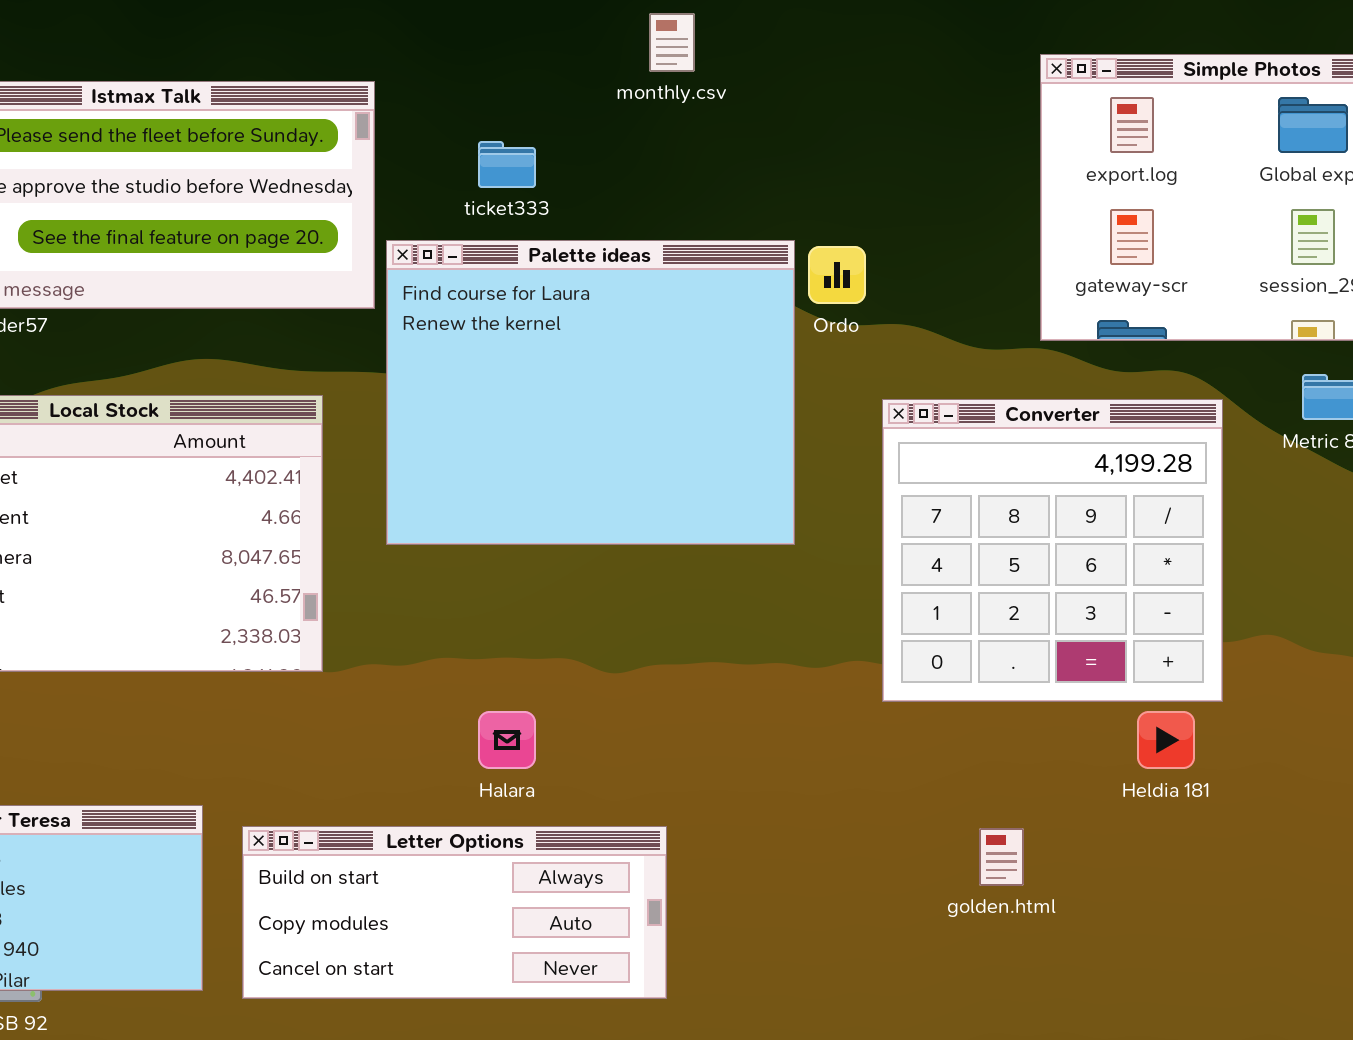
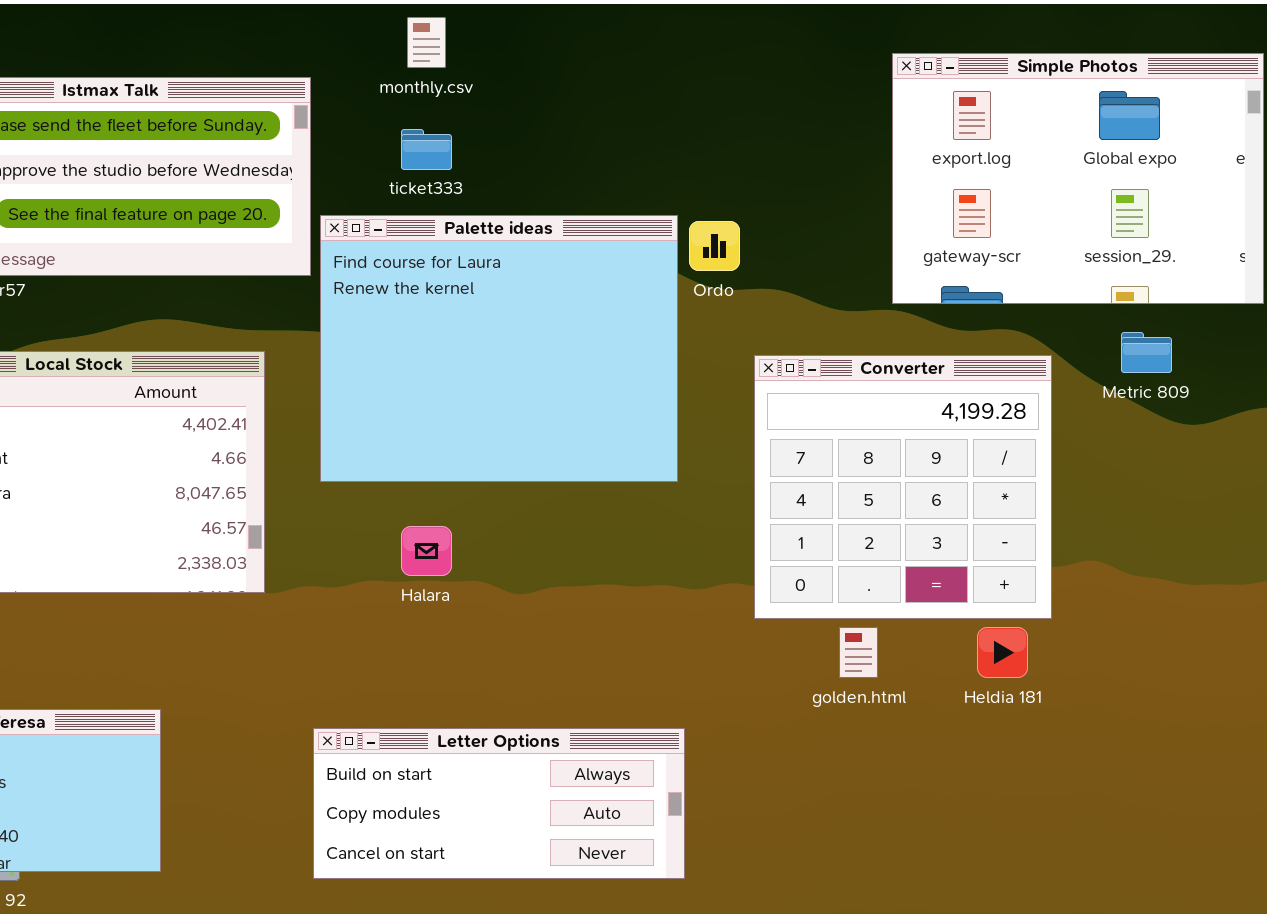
monthly.csv: [649,13,695,72] -> [407,17,446,68], moved
Halara: [478,711,536,769] -> [401,526,452,576], moved
Letter Options: [242,826,667,999] -> [313,728,685,879], moved
golden.html: [979,828,1024,886] -> [839,627,878,678], moved

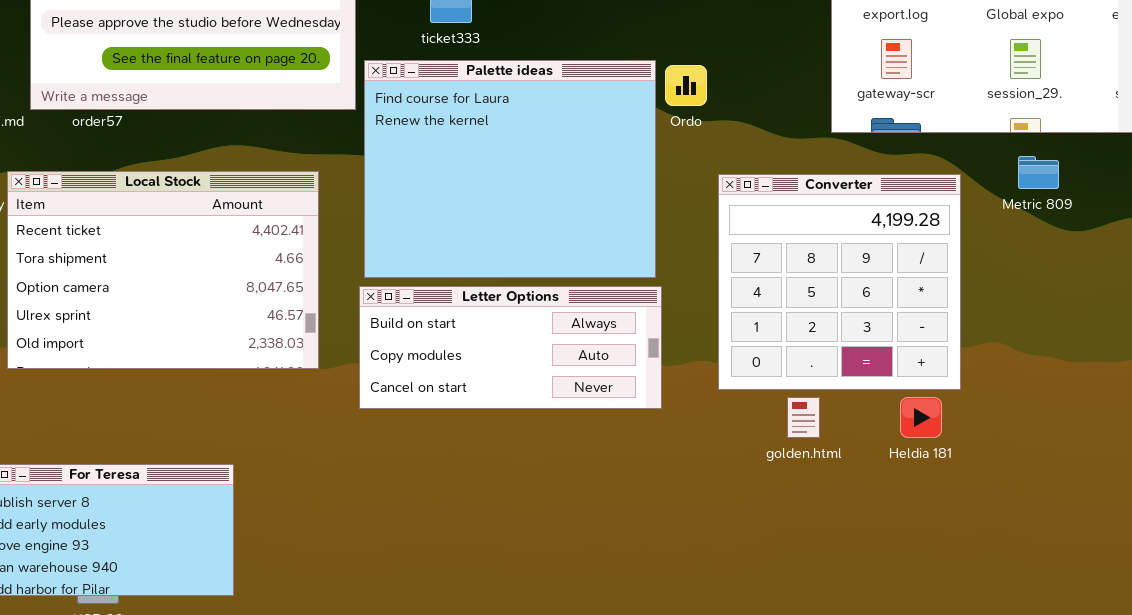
Letter Options: [313,728,685,879] -> [359,286,662,409], moved

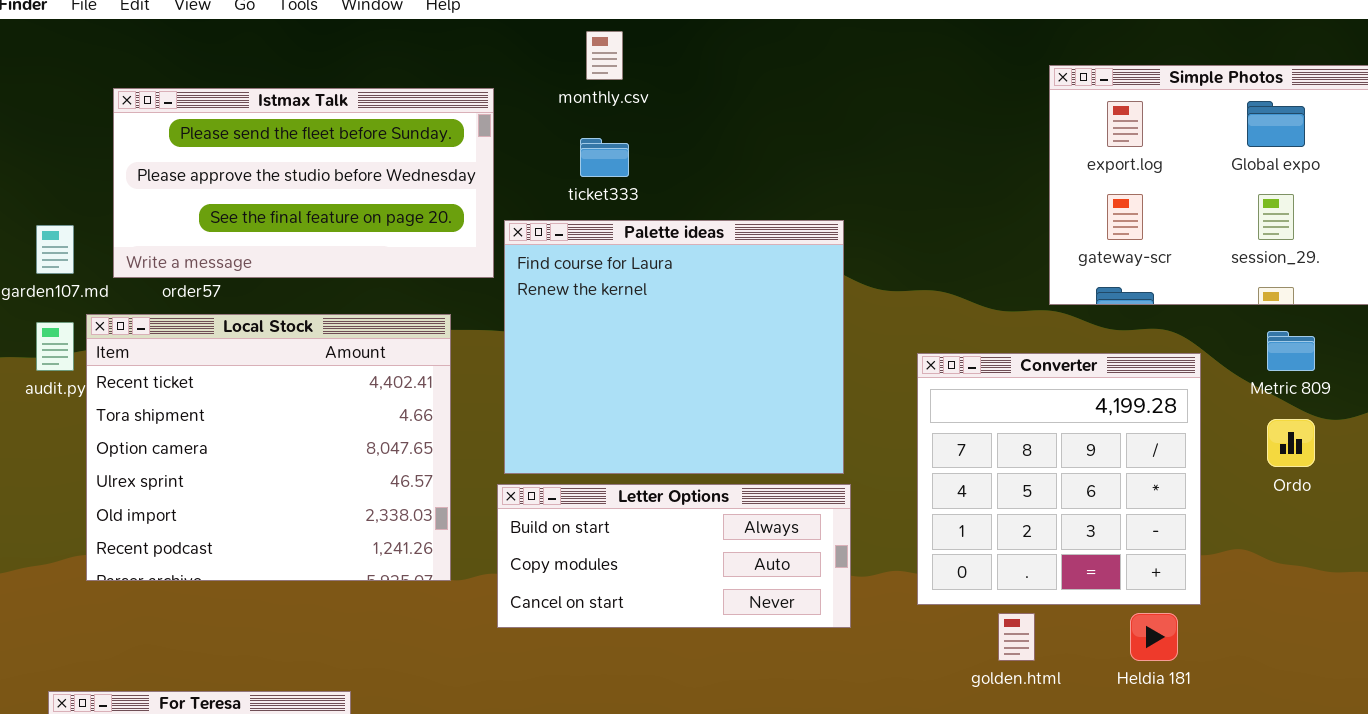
Ordo: [665,65,707,106] -> [1267,419,1315,467], moved
Local Stock: [7,171,319,369] -> [86,314,451,581], resized

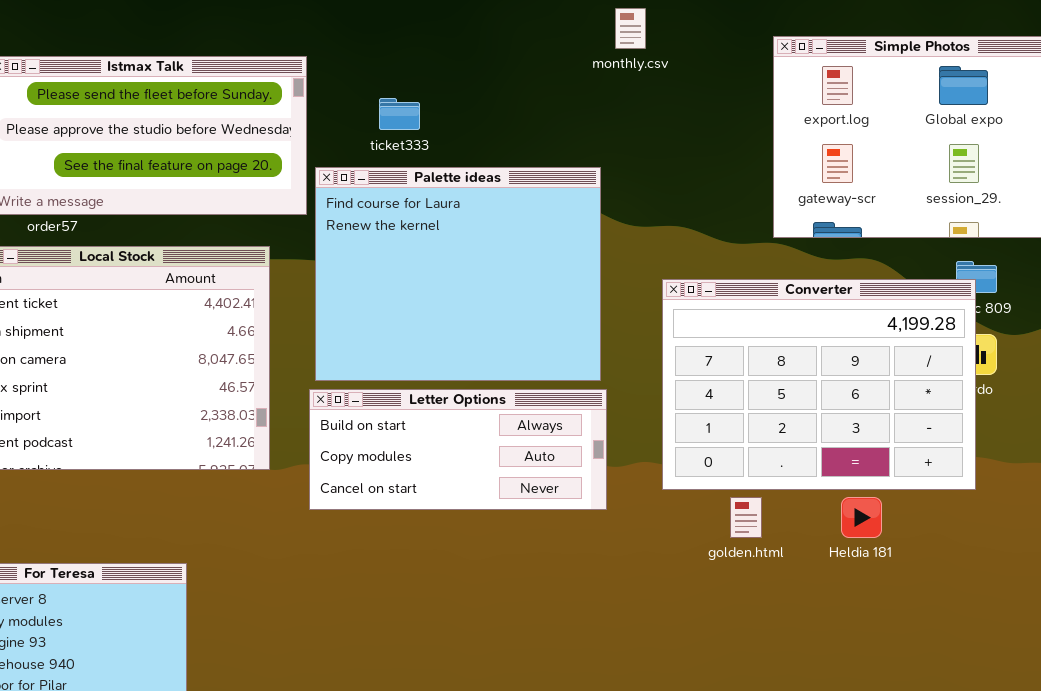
monthly.csv: [586,31,623,80] -> [615,8,646,49], moved
Converter: [917,353,1201,605] -> [662,279,976,490], resized

